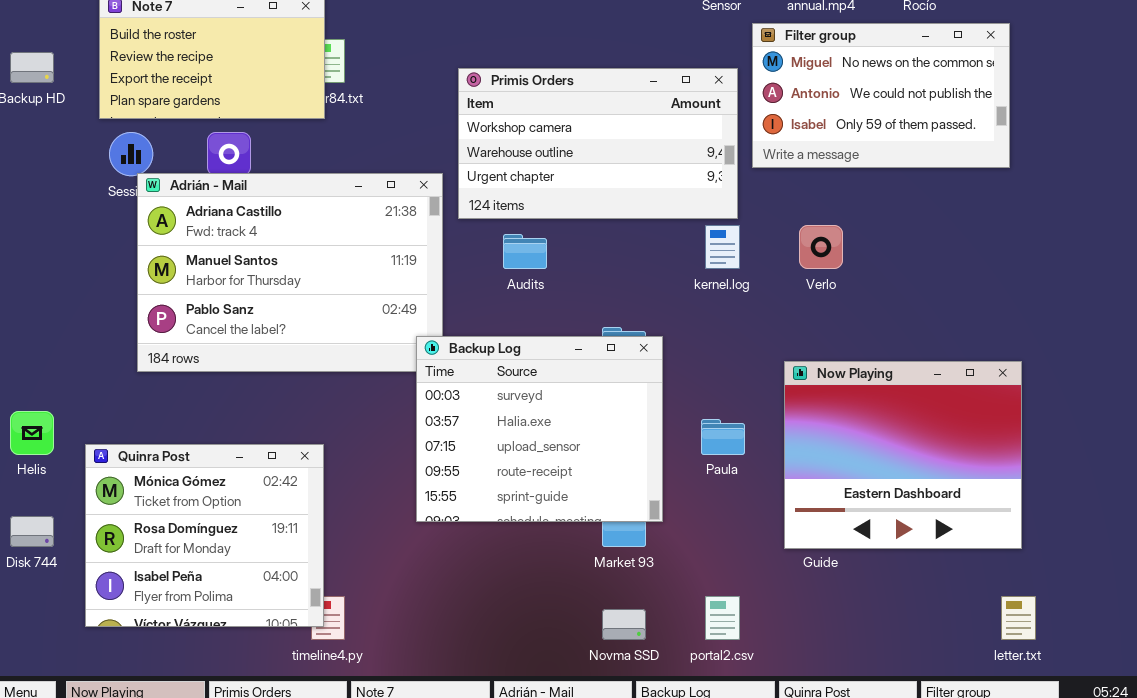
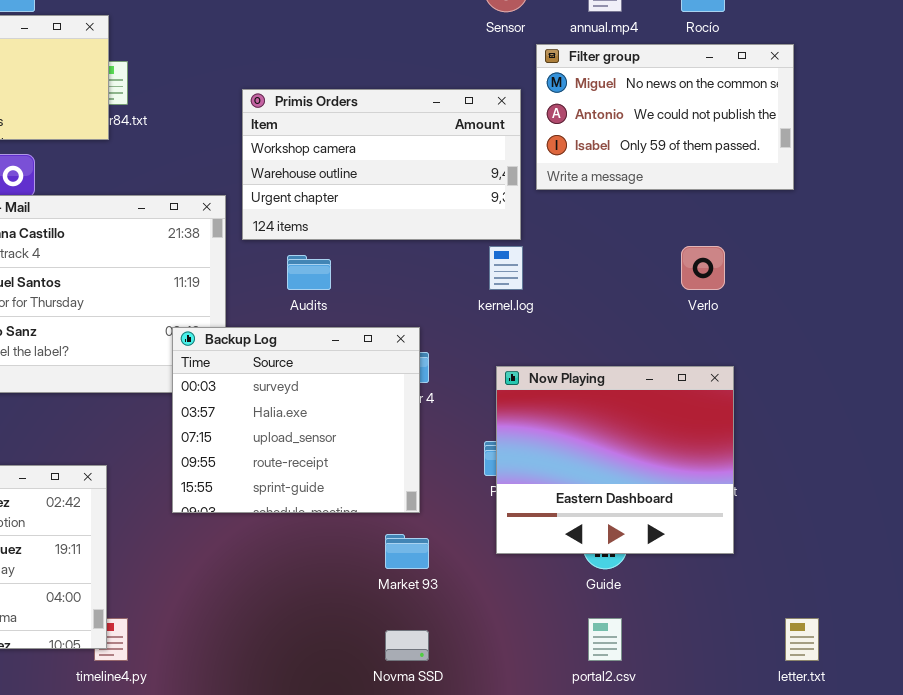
Verlo: [799,225,843,269] -> [681,246,725,290], moved
Backup Log: [416,336,663,522] -> [172,327,420,513], moved
Now Playing: [784,361,1022,549] -> [496,366,734,554], moved
portal2.csv: [705,596,740,640] -> [588,618,622,661], moved

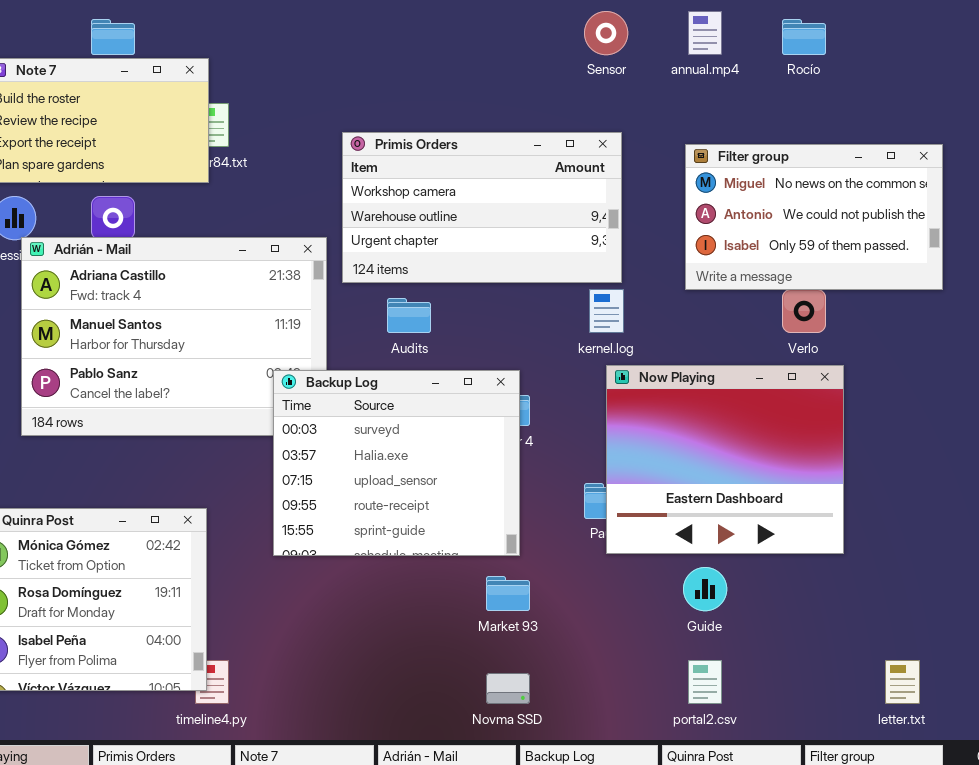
Filter group: [536,44,794,190] -> [685,144,943,290], moved
Now Playing: [496,366,734,554] -> [606,365,844,554], moved

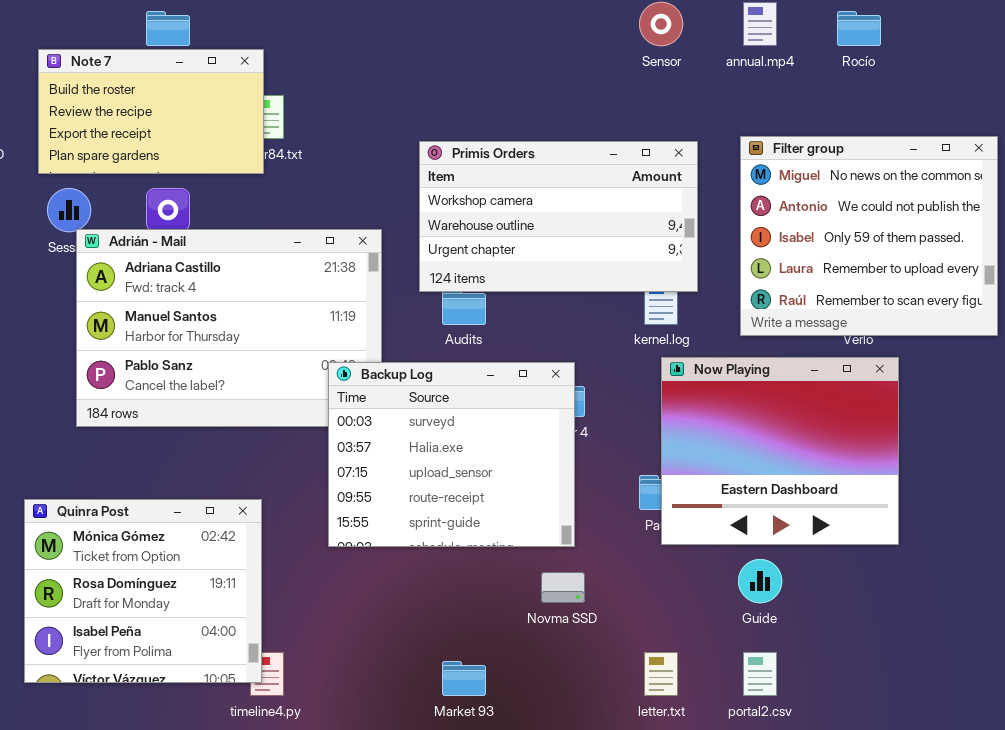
Primis Orders: [342,132,622,283] -> [419,141,698,292], moved
Filter group: [685,144,943,290] -> [740,136,998,336], resized
Market 93: [486,576,530,611] -> [442,661,486,696], moved
letter.txt: [885,660,920,704] -> [644,652,678,696], moved
Novma SSD: [486,673,530,704] -> [541,572,585,603], moved

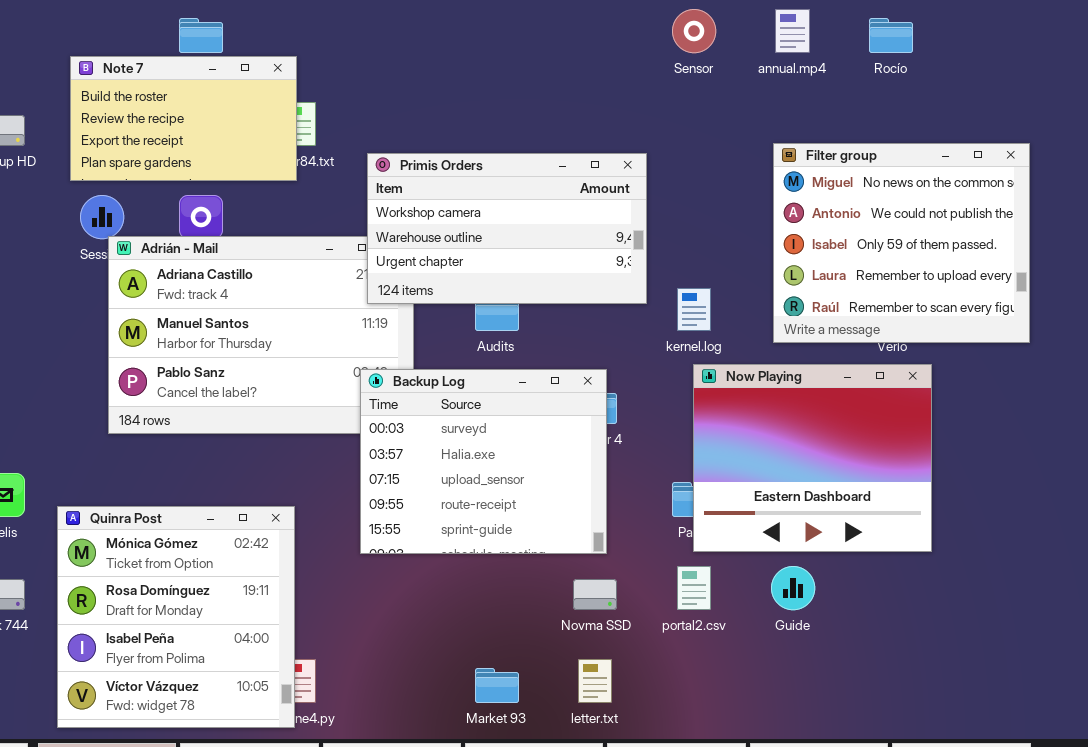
Primis Orders: [419,141,698,292] -> [367,153,647,304], moved
Quinra Post: [24,499,262,683] -> [57,506,295,728], resized
letter.txt: [644,652,678,696] -> [578,659,612,703], moved
portal2.csv: [743,652,777,696] -> [677,566,711,610], moved

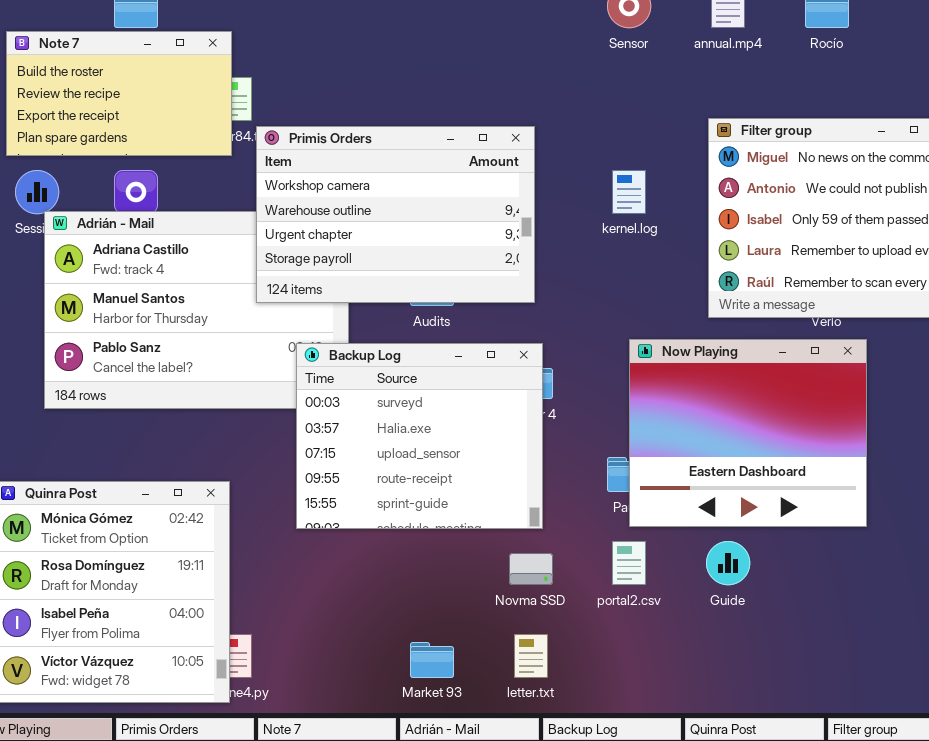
Primis Orders: [367,153,647,304] -> [256,126,535,303], moved, resized
kernel.log: [677,288,711,331] -> [612,170,646,214], moved

